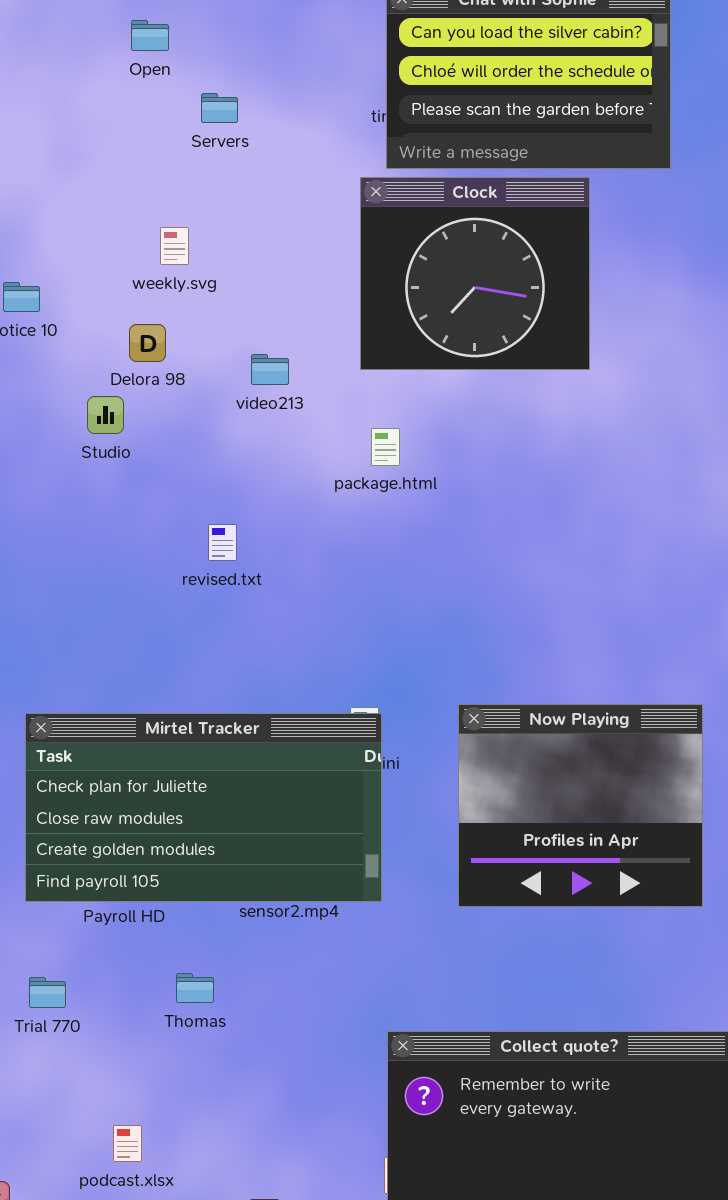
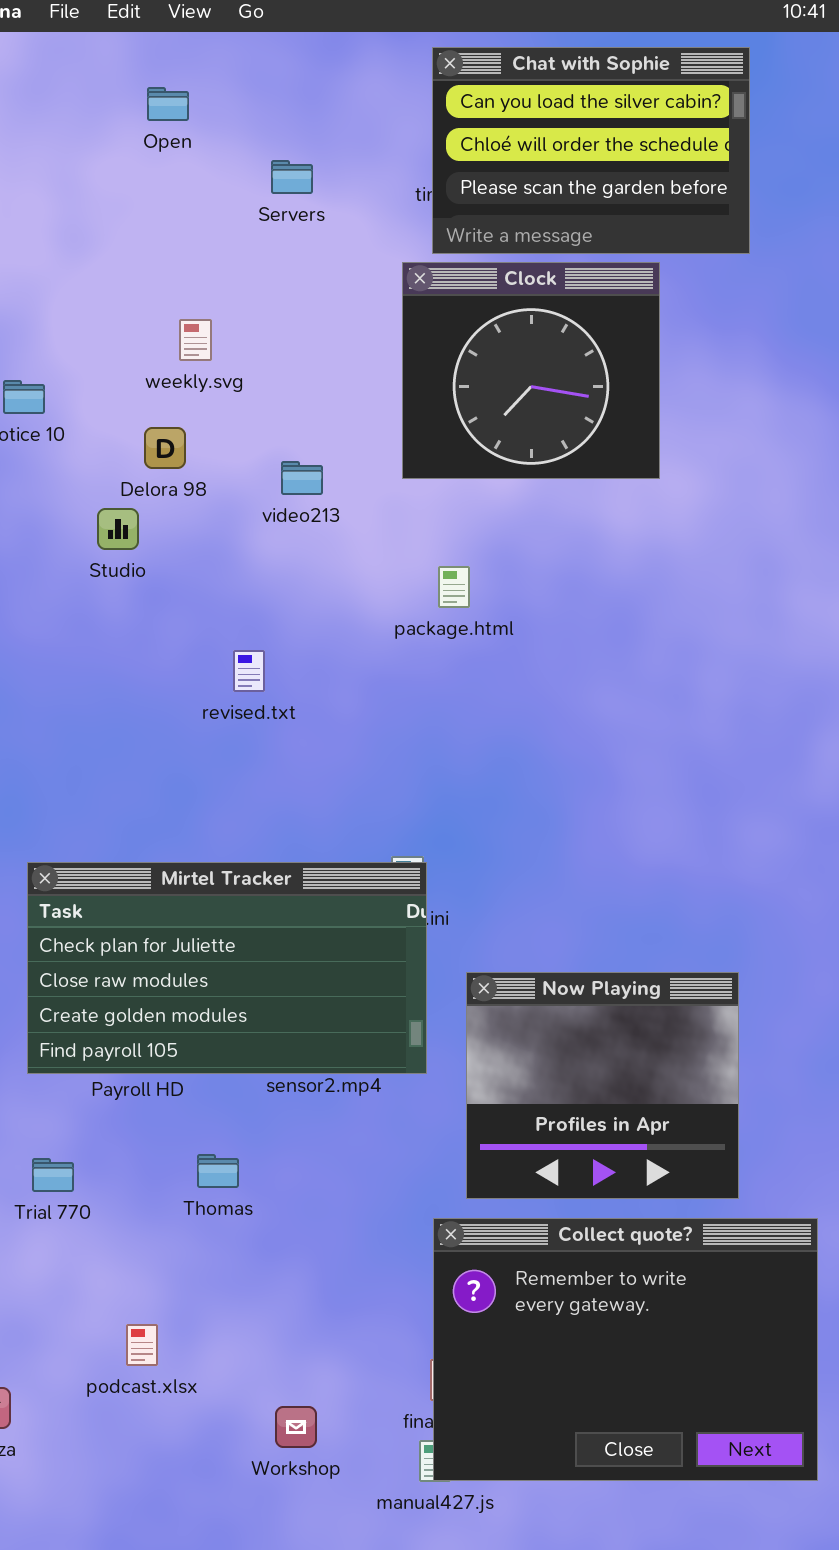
Servers: [201,93,238,123] -> [271,160,313,194], moved
package.html: [371,428,400,466] -> [438,566,470,608], moved
Now Playing: [458,704,703,907] -> [466,972,739,1199], moved

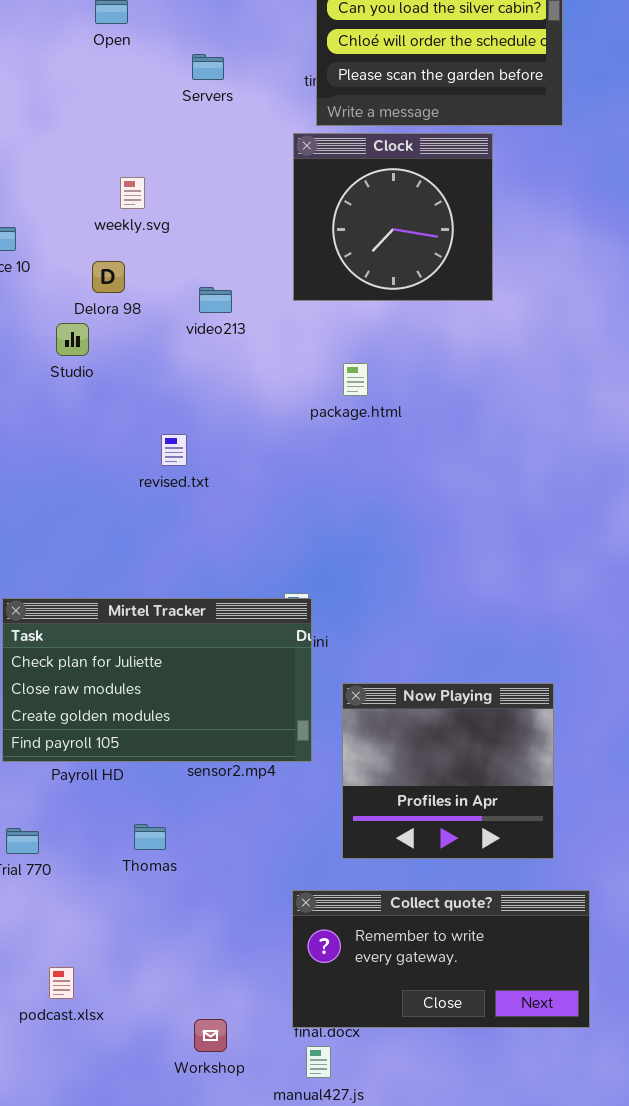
package.html: [438,566,470,608] -> [343,363,368,396], moved
Collect quote?: [433,1218,818,1481] -> [292,890,590,1028], moved, resized
podcast.xlsx: [126,1324,158,1366] -> [49,967,74,999], moved

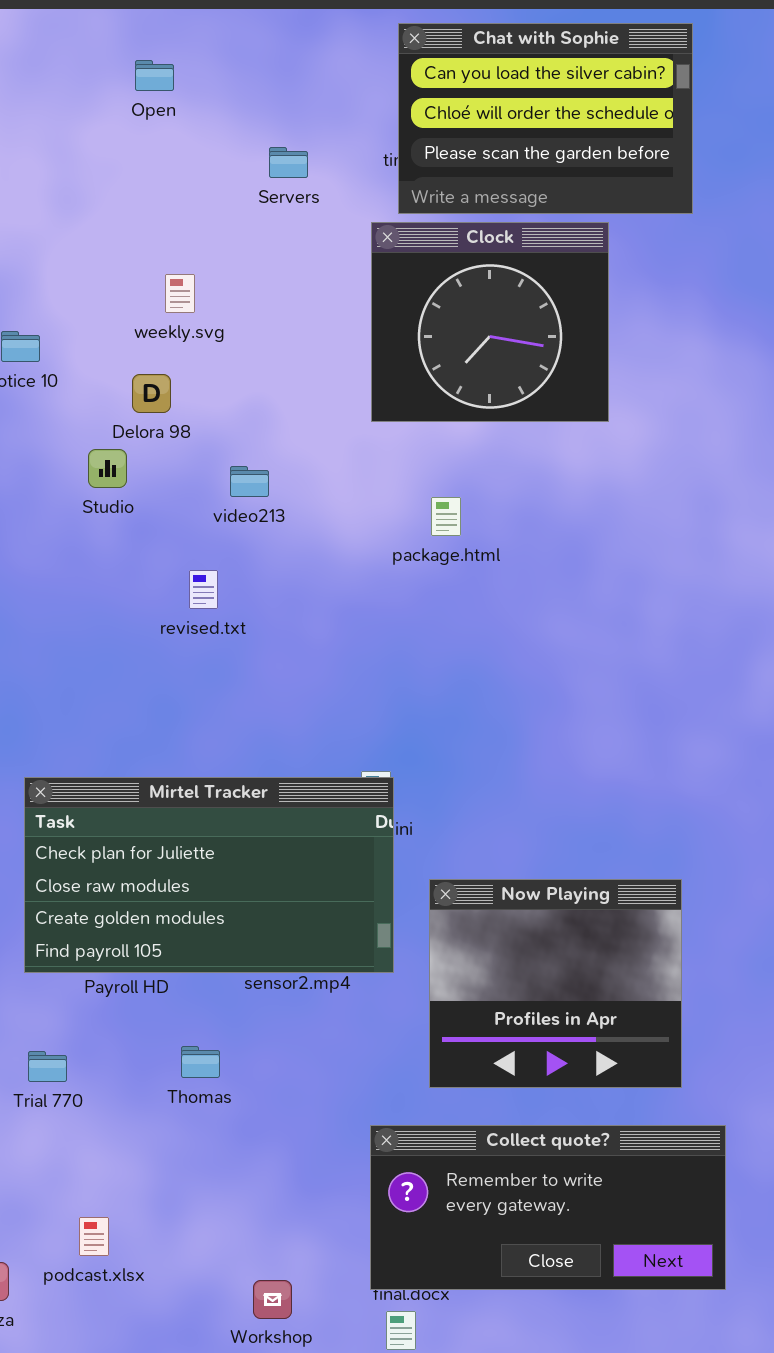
Servers: [192,54,224,80] -> [269,147,308,178], moved
video213: [199,287,232,313] -> [230,466,269,497], moved
revised.txt: [161,434,187,466] -> [189,570,218,609], moved

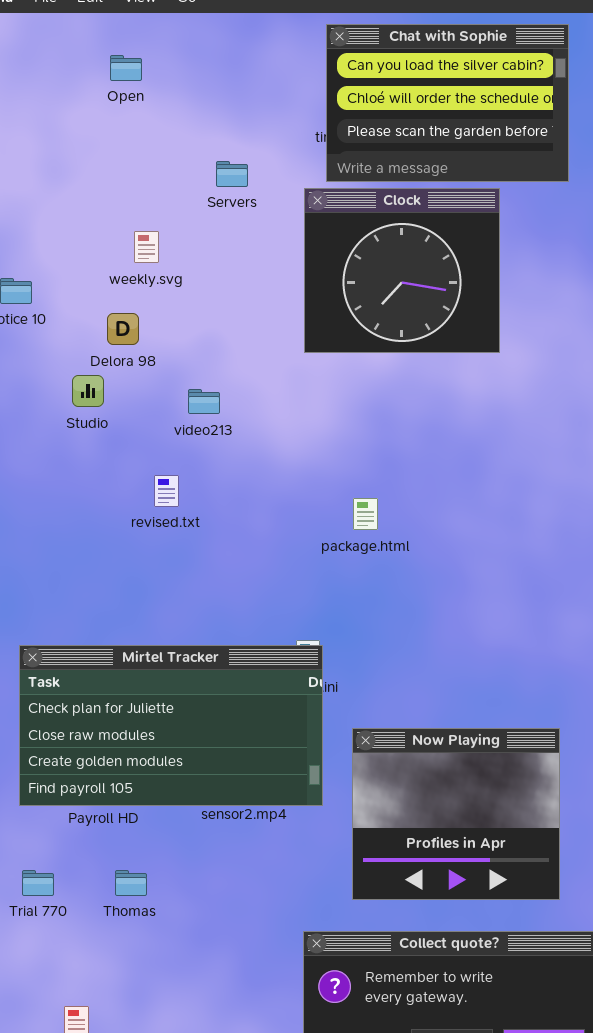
Servers: [269,147,308,178] -> [216,161,248,187], moved
package.html: [431,497,461,536] -> [353,498,378,530], moved
Thomas: [181,1046,220,1078] -> [115,870,147,896], moved

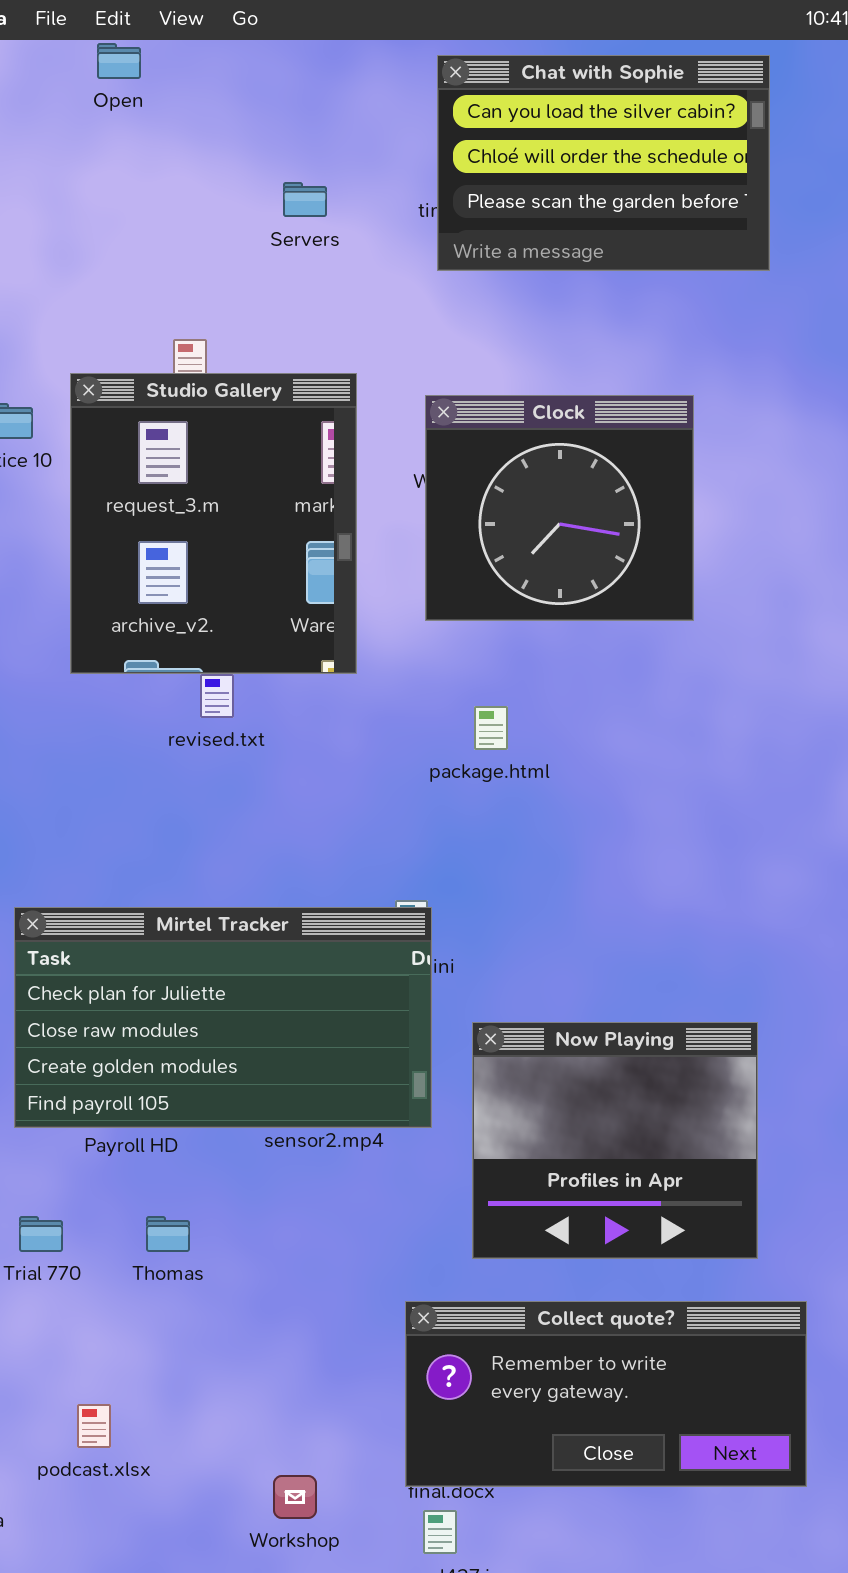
Open: [110,55,142,81] -> [97,43,141,79], moved
Servers: [216,161,248,187] -> [283,182,327,217], moved
Clock: [304,188,500,353] -> [425,395,694,621], moved
Studio Gallery: none -> [70,373,357,674], opened

